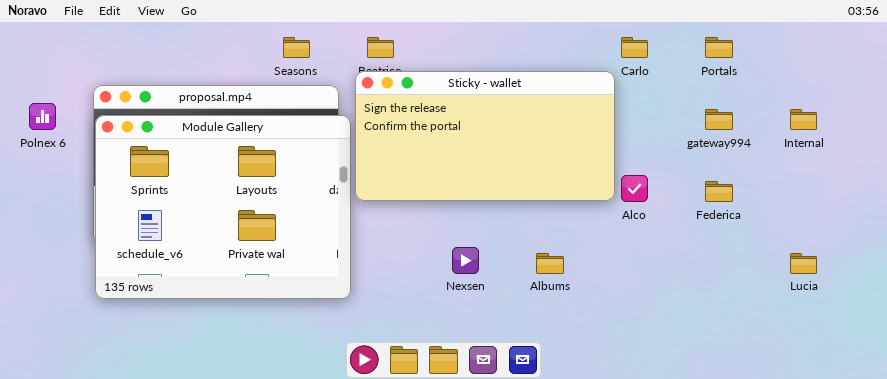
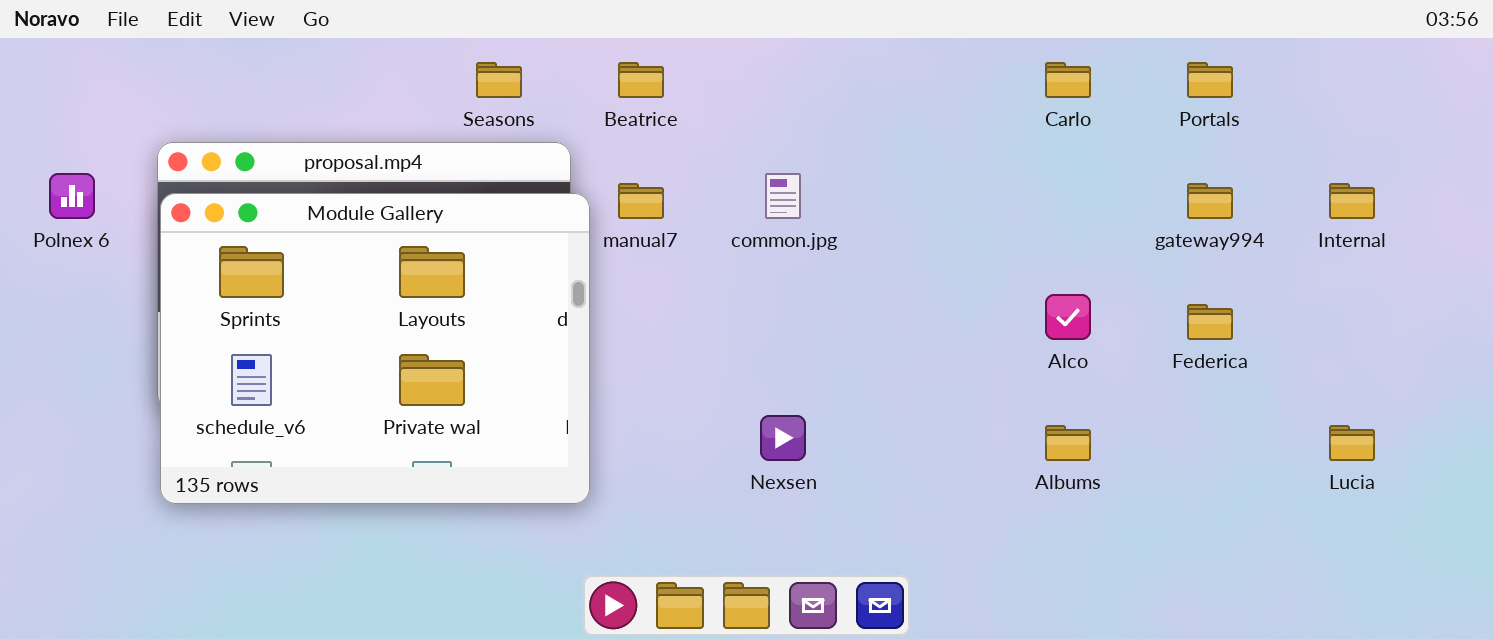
Sticky - wallet: [355,71,615,201] -> none, closed
Albums: [536,253,564,274] -> [1045,425,1091,461], moved

